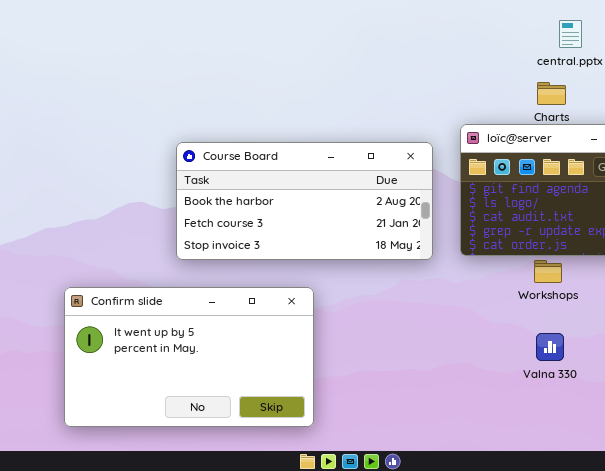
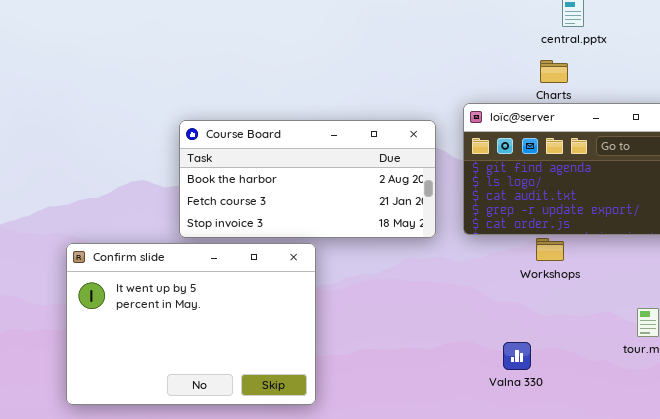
Confirm slide: [64,287,314,427] -> [66,243,316,405], resized
Valna 330: [536,333,564,361] -> [503,342,531,370], moved

